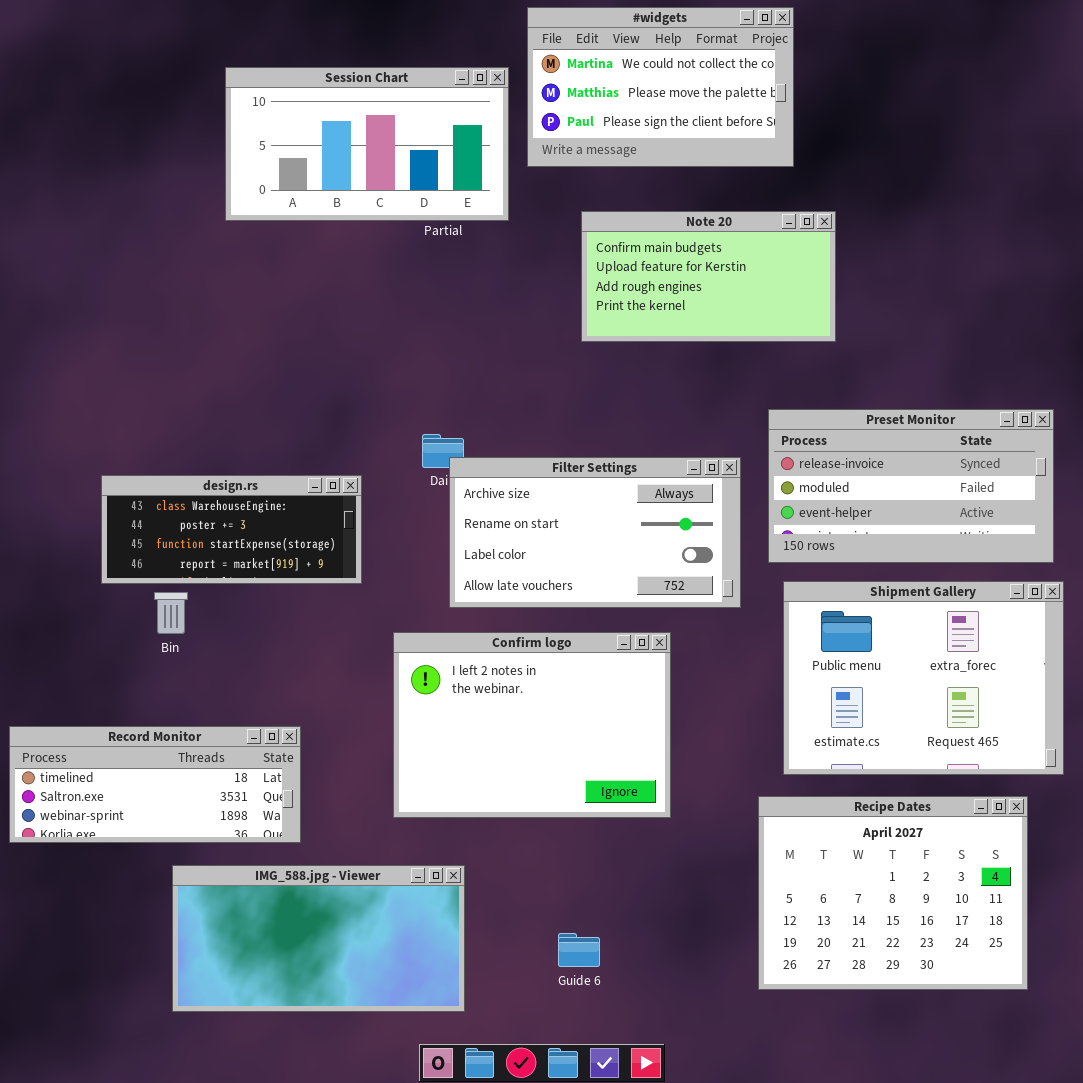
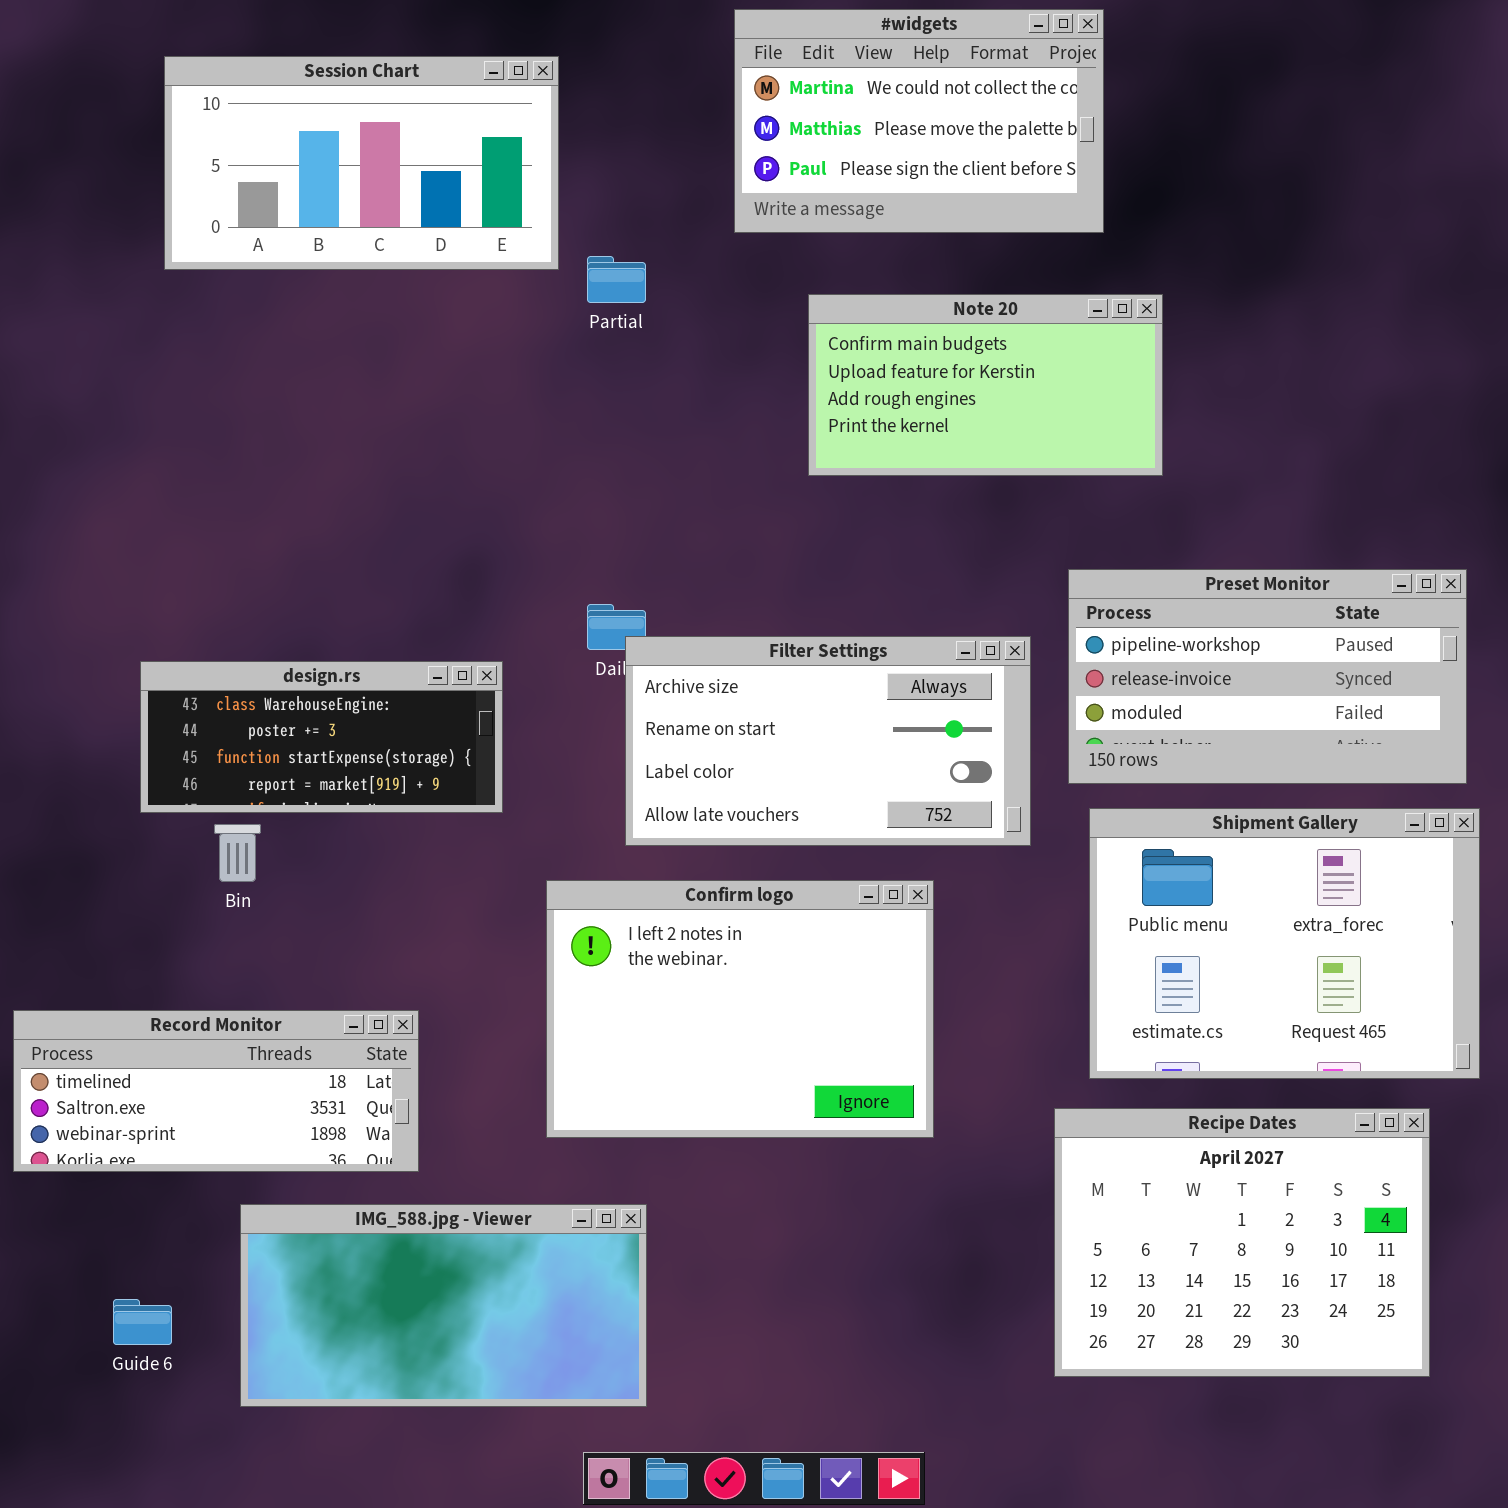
Session Chart: [225,67,509,221] -> [164,56,559,270], moved
Preset Monitor: [768,409,1054,563] -> [1068,569,1467,784], scrolled up 1 row
Guide 6: [558,933,600,967] -> [113,1299,172,1345], moved

